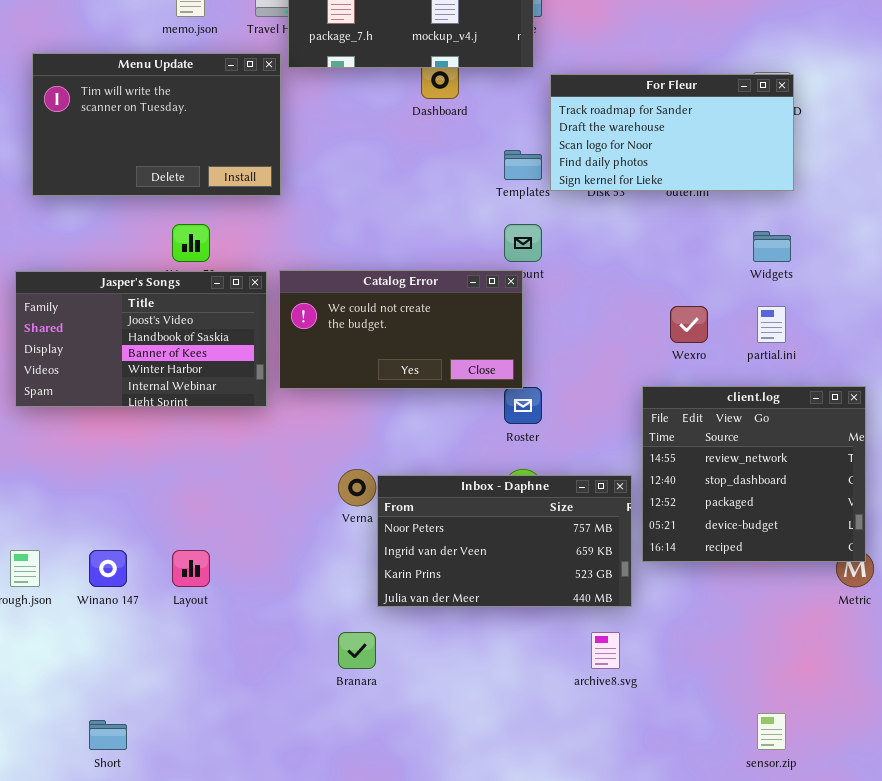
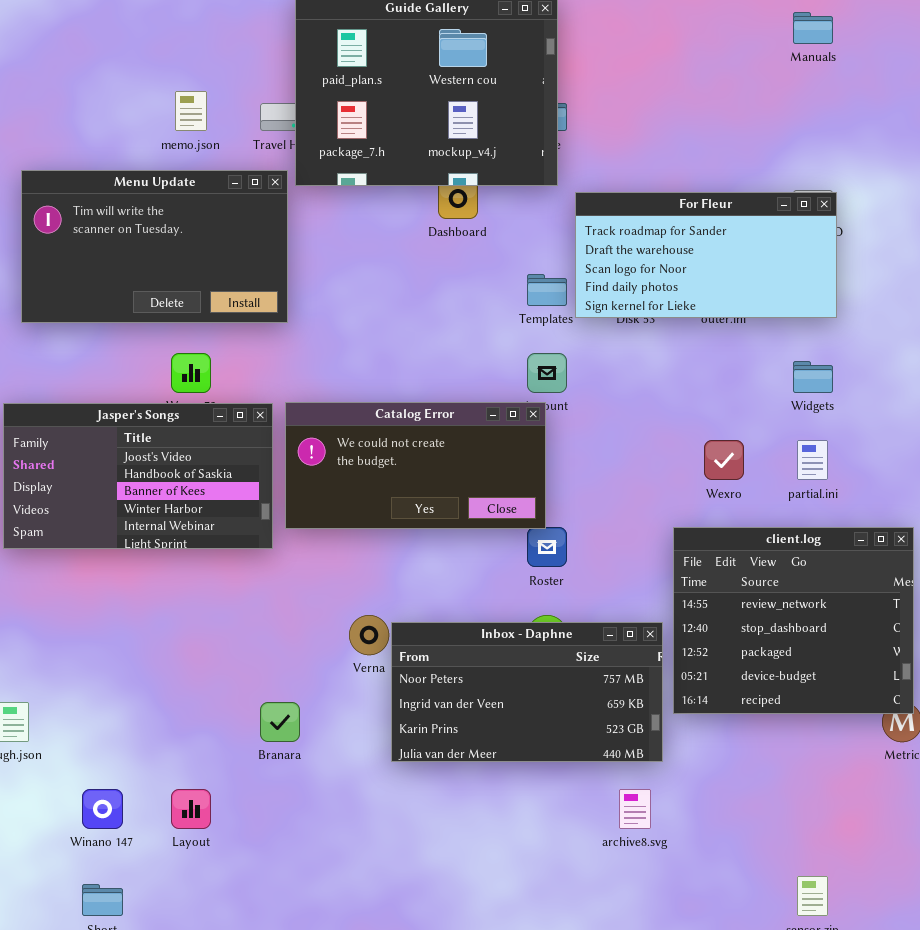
Winano 147: [89,550,127,587] -> [82,789,123,829], moved
Layout: [172,550,210,587] -> [171,789,211,829], moved
Branara: [338,632,376,669] -> [260,702,300,742], moved

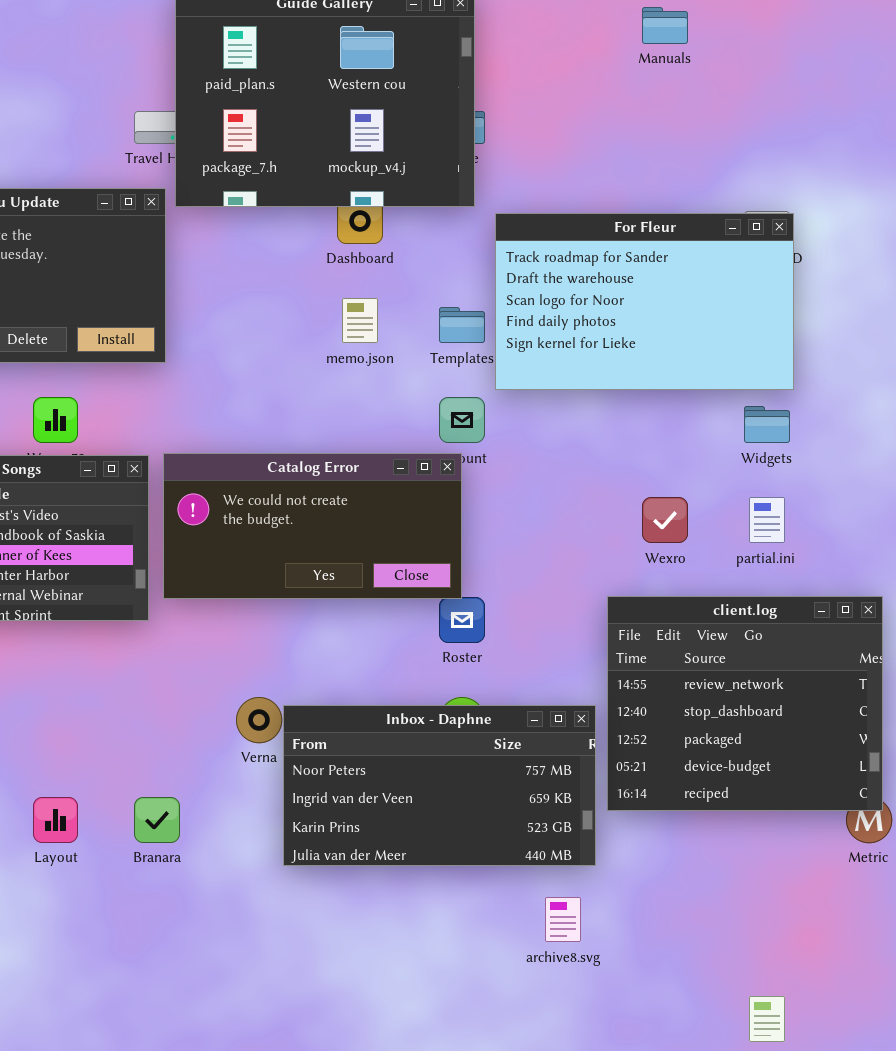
Manuals: [793,12,833,44] -> [642,7,688,44], moved
memo.json: [175,91,207,131] -> [342,298,378,343], moved
For Fleur: [575,192,837,318] -> [495,213,794,390], resized
Layout: [171,789,211,829] -> [33,797,78,843], moved

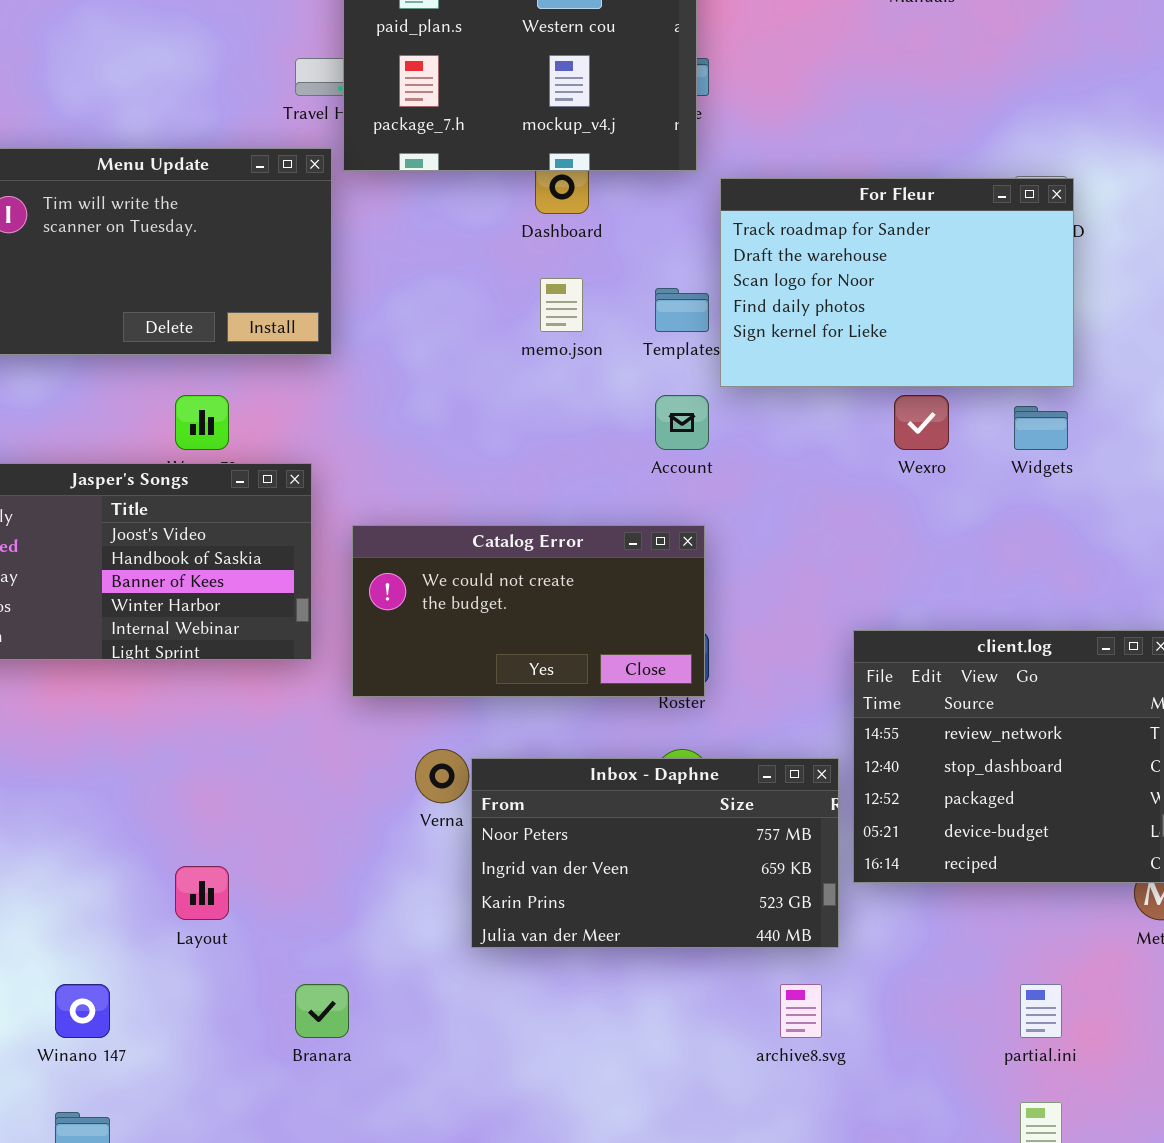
Catalog Error: [163,453,462,599] -> [352,525,705,697], moved
Wexro: [642,497,688,543] -> [894,395,949,450], moved
partial.ini: [749,497,785,543] -> [1020,984,1062,1038], moved
Branara: [134,797,180,843] -> [295,984,349,1038], moved

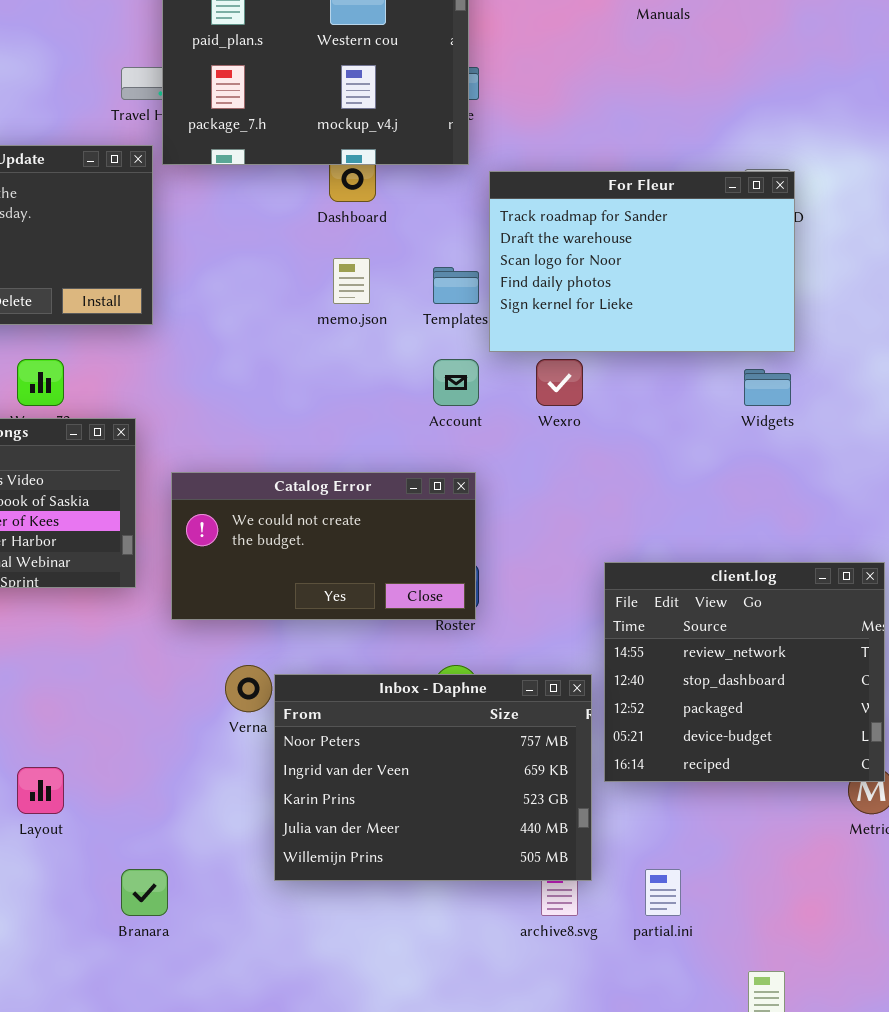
Wexro: [894,395,949,450] -> [536,359,583,406], moved
Inbox - Daphne: [471,758,839,948] -> [274,674,592,881], resized
partial.ini: [1020,984,1062,1038] -> [645,869,681,916], moved

